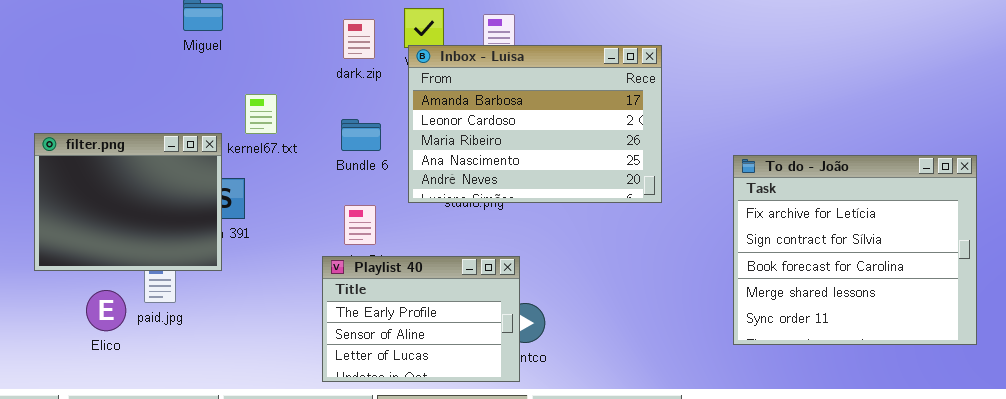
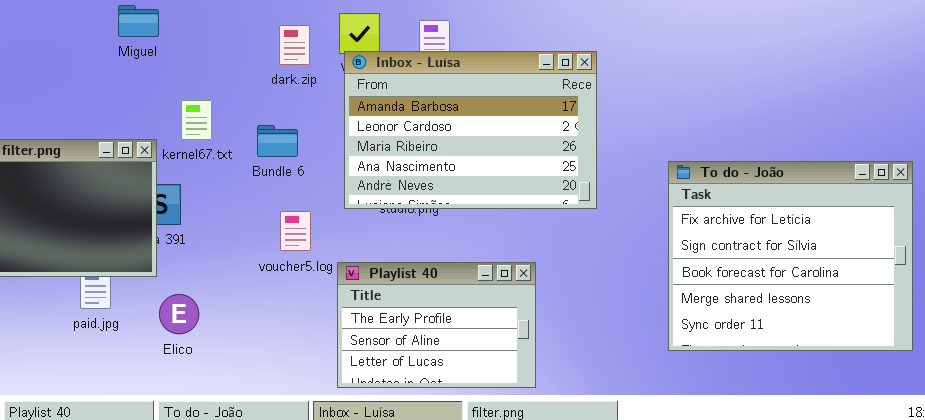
Bundle 6: [341,119,381,151] -> [257,125,298,157], moved
Playlist 40: [322,256,520,382] -> [337,262,536,388], moved
Elico: [86,290,126,331] -> [159,294,199,334], moved

